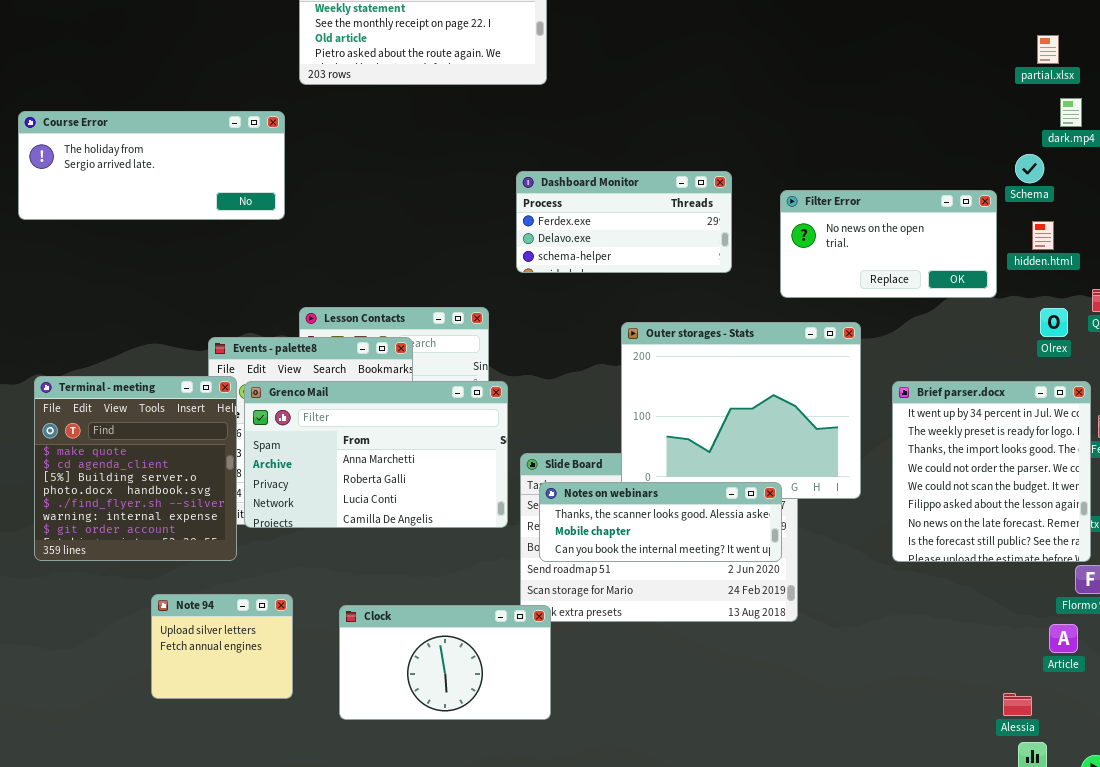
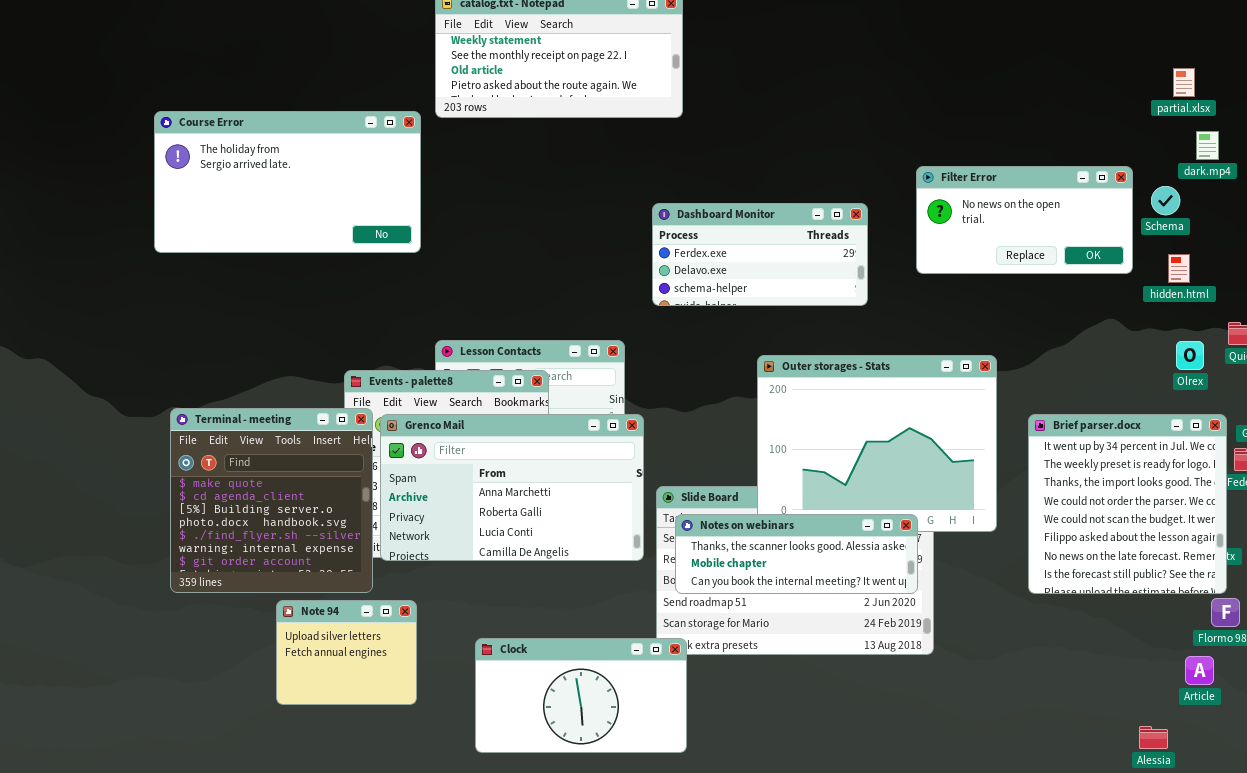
Course Error: [18,111,285,220] -> [154,111,421,253], resized
Filter Error: [780,190,997,298] -> [916,166,1133,274], moved
Note 94: [151,594,293,699] -> [276,600,417,705], moved

